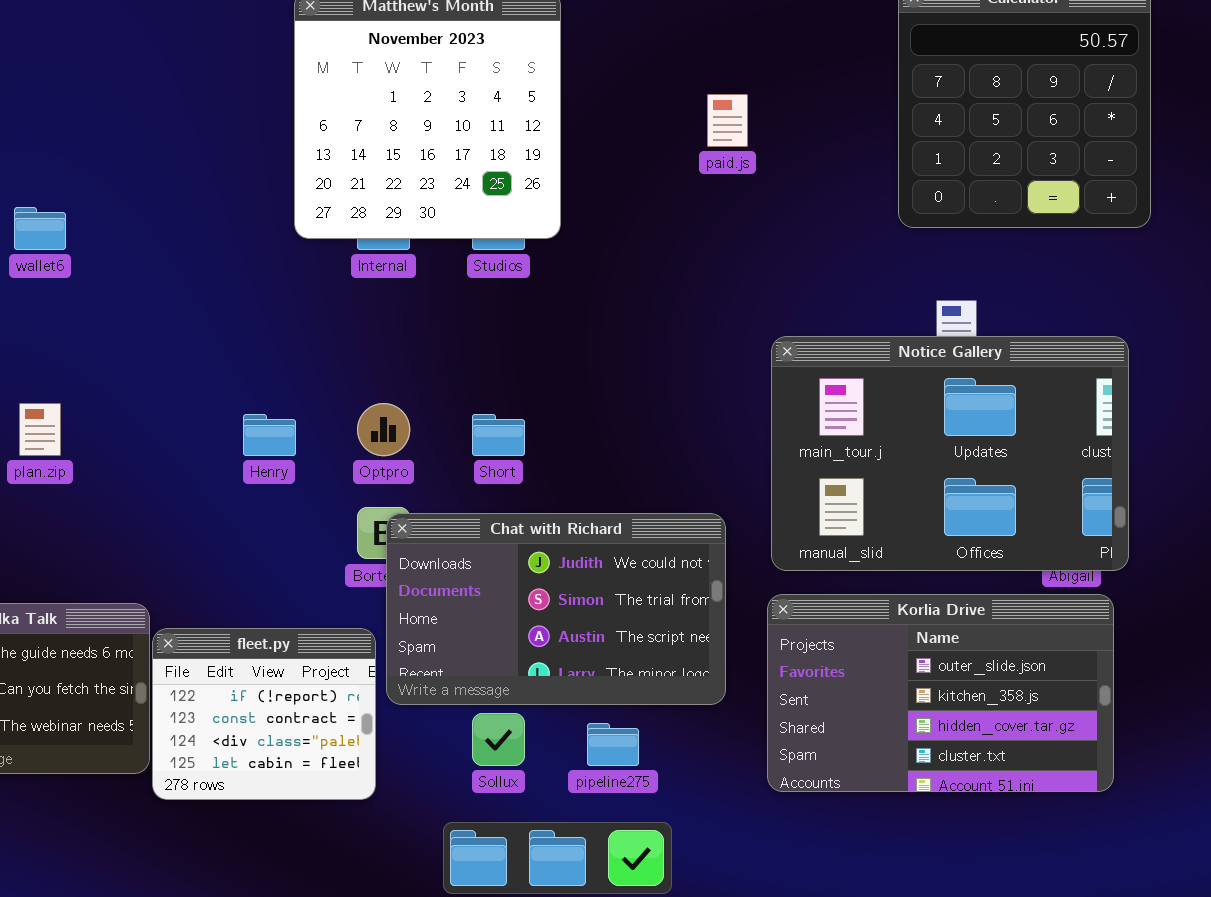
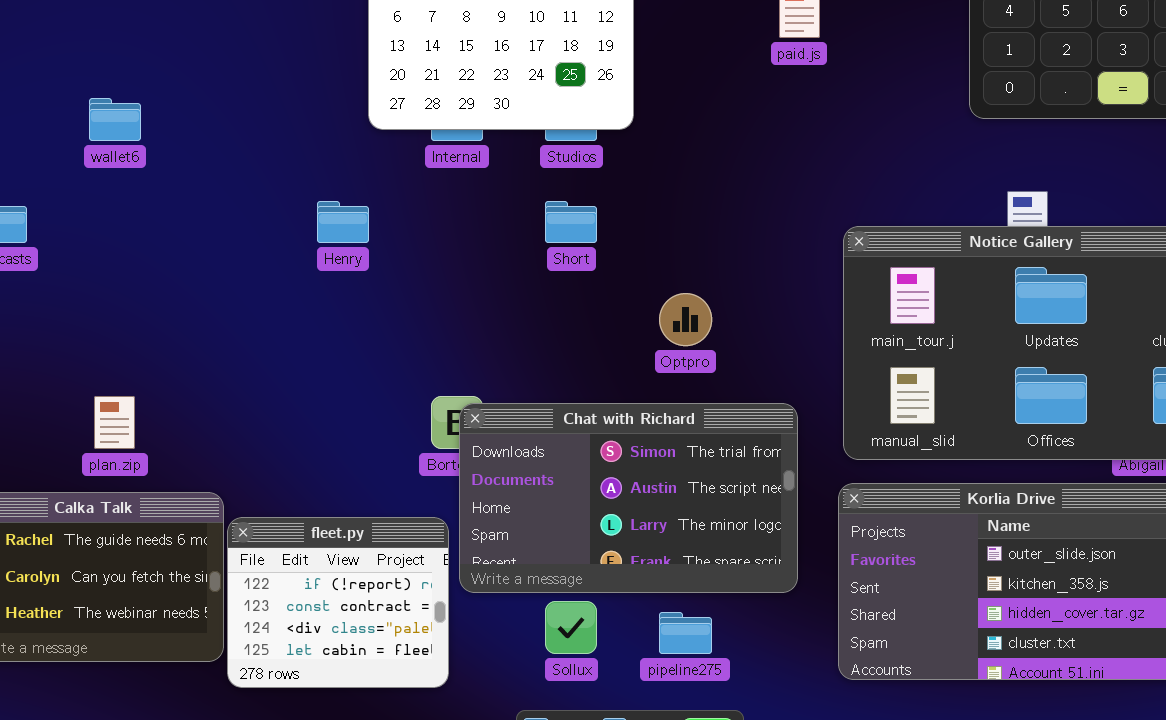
plan.zip: [19,403,61,456] -> [94,396,135,449], moved
Optpro: [357,403,410,456] -> [659,293,712,346], moved
Henry: [243,414,296,456] -> [317,201,369,243], moved
Short: [472,414,525,456] -> [545,201,597,243], moved
Chat with Richard: [386,513,726,705] -> [459,403,798,593], scrolled down 1 row

